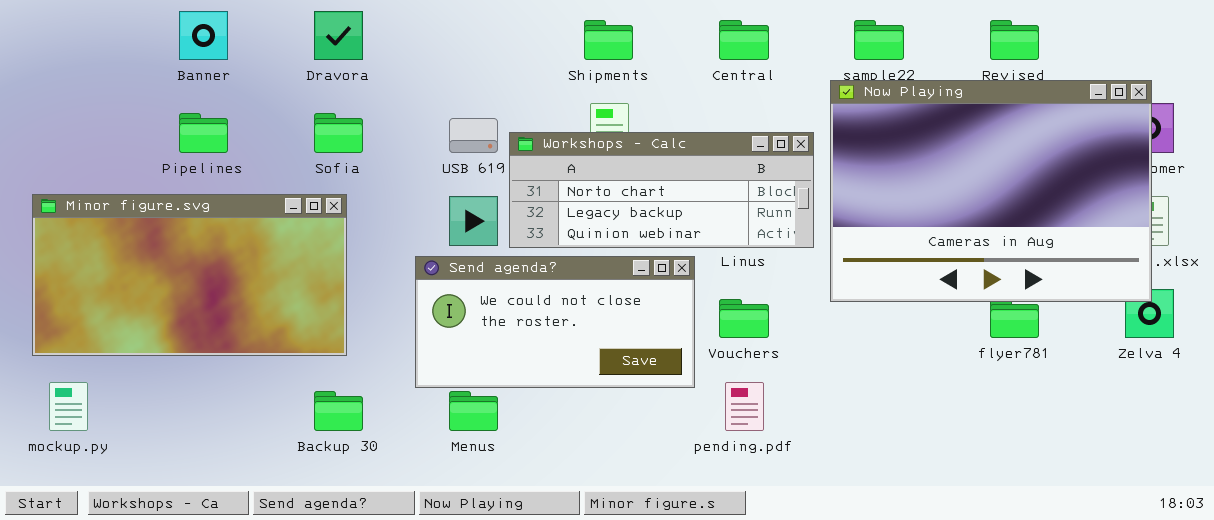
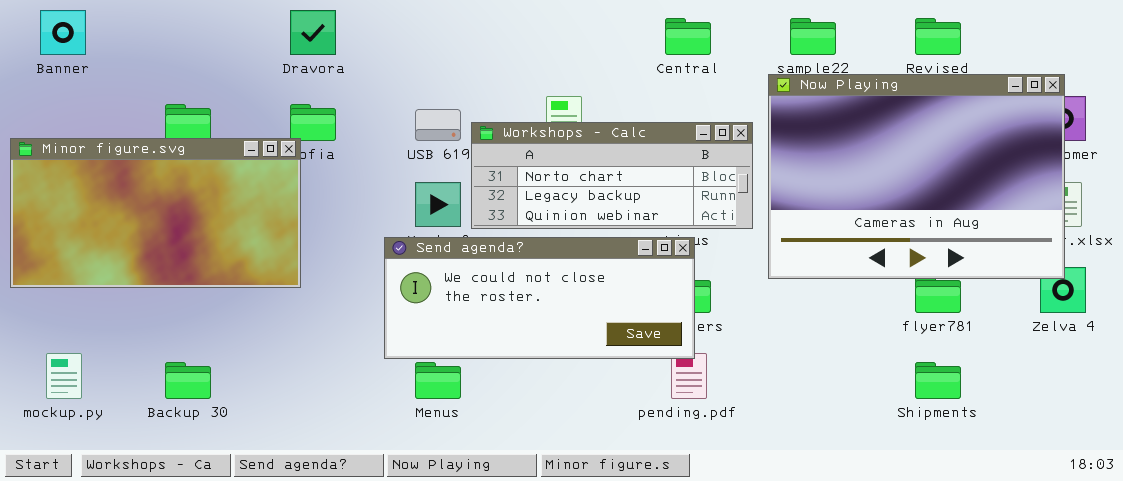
Banner: [179,11,228,60] -> [40,10,86,55], moved
Shipments: [584,20,633,60] -> [915,362,961,399], moved
Minor figure.svg: [32,194,347,356] -> [10,138,301,288], moved
Send agenda?: [415,256,695,388] -> [384,237,695,359], resized
Backup 30: [314,391,363,431] -> [165,362,211,399], moved

